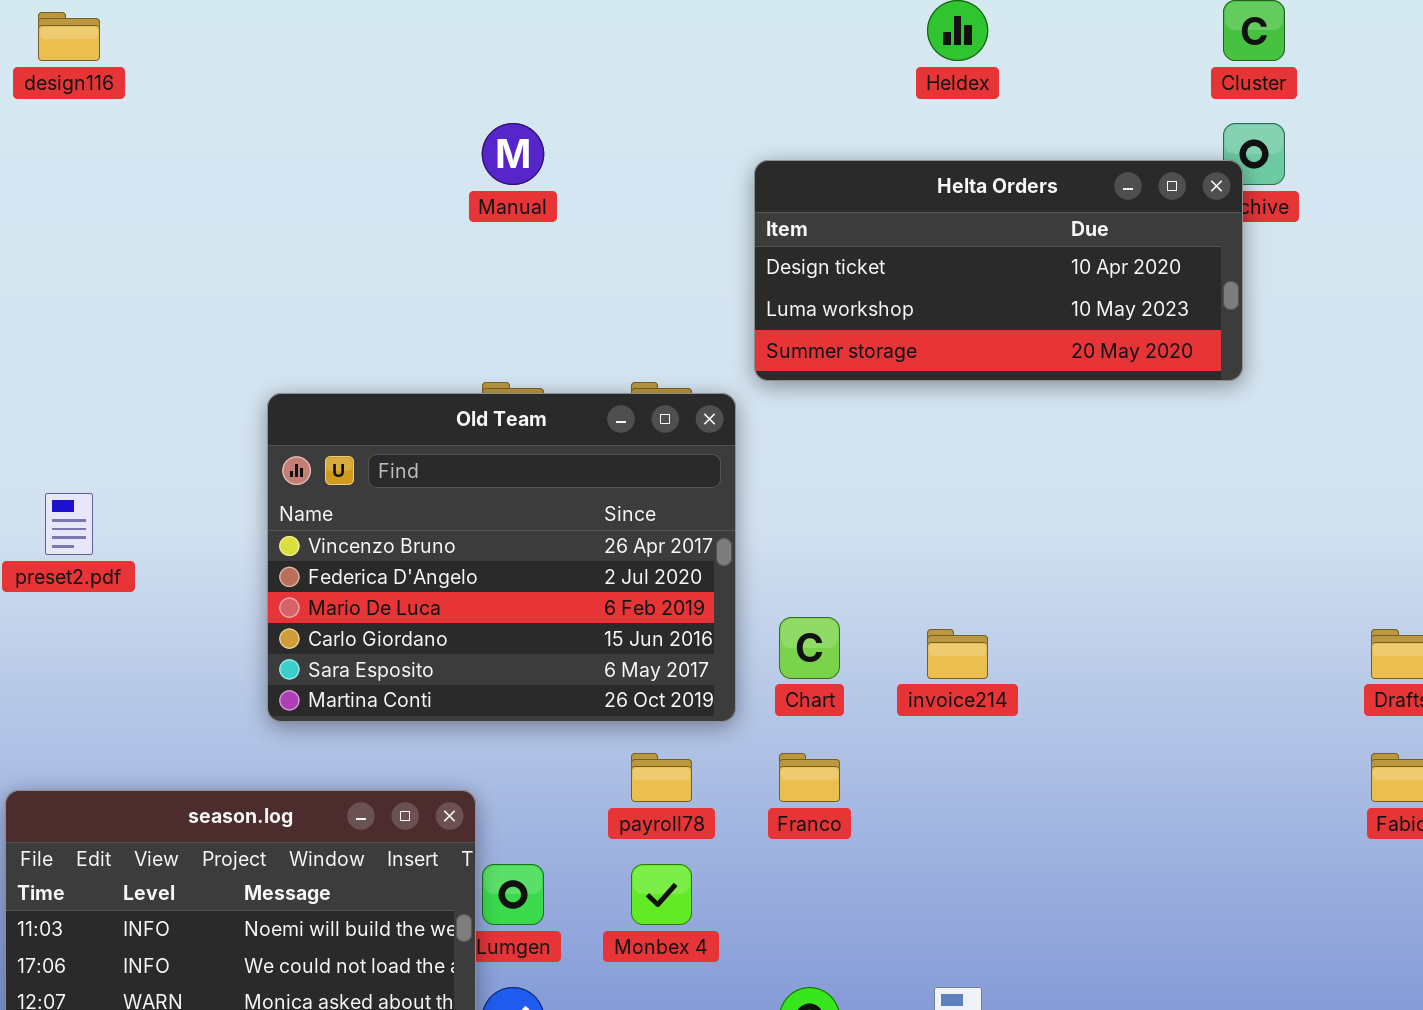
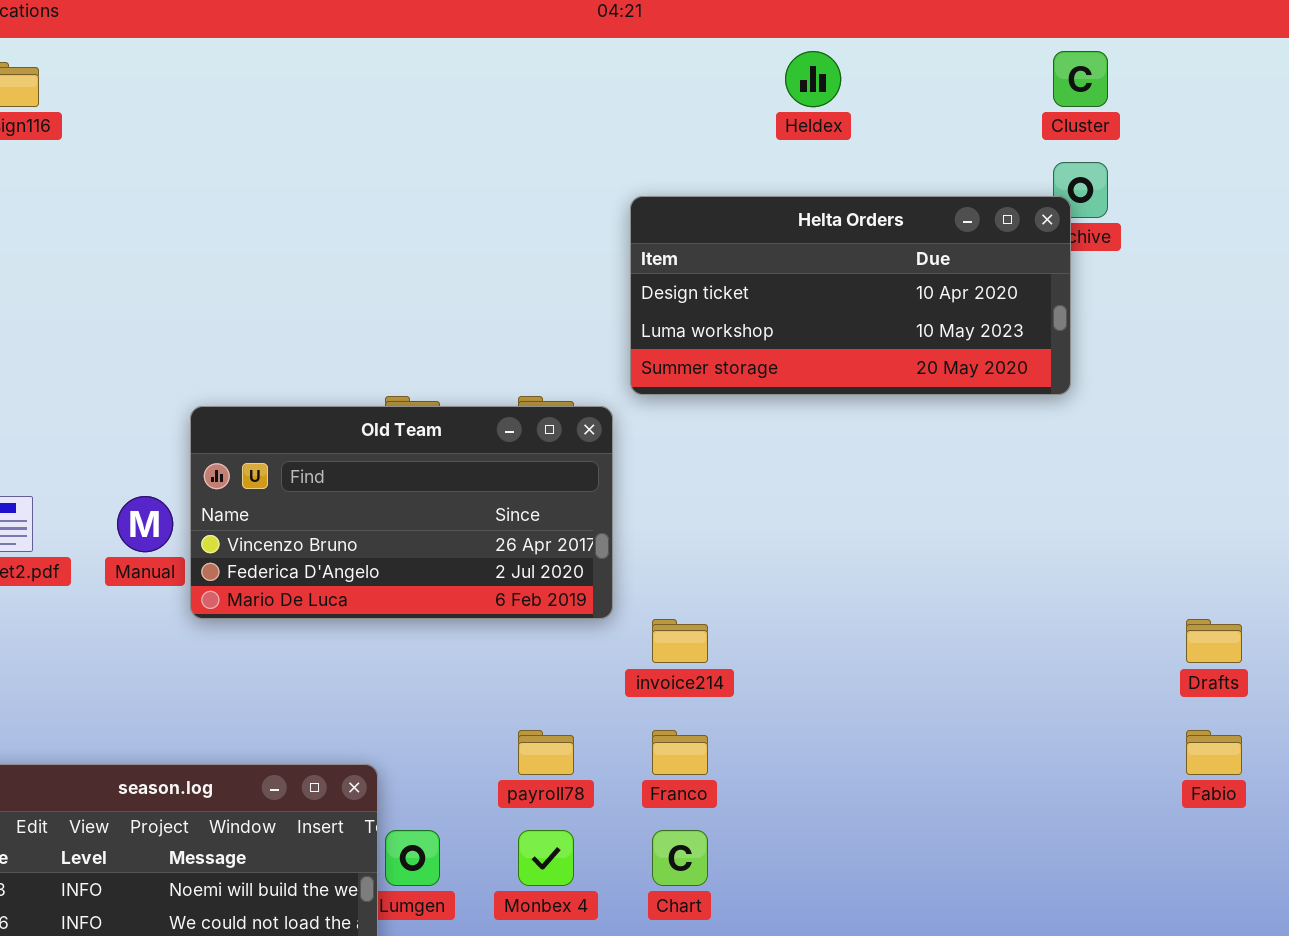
Manual: [482,123,544,185] -> [117,496,173,552], moved
Old Team: [267,393,736,722] -> [190,406,613,619], resized
Chart: [779,617,840,679] -> [652,830,708,886], moved
invoice214: [927,629,988,679] -> [652,619,708,663], moved

